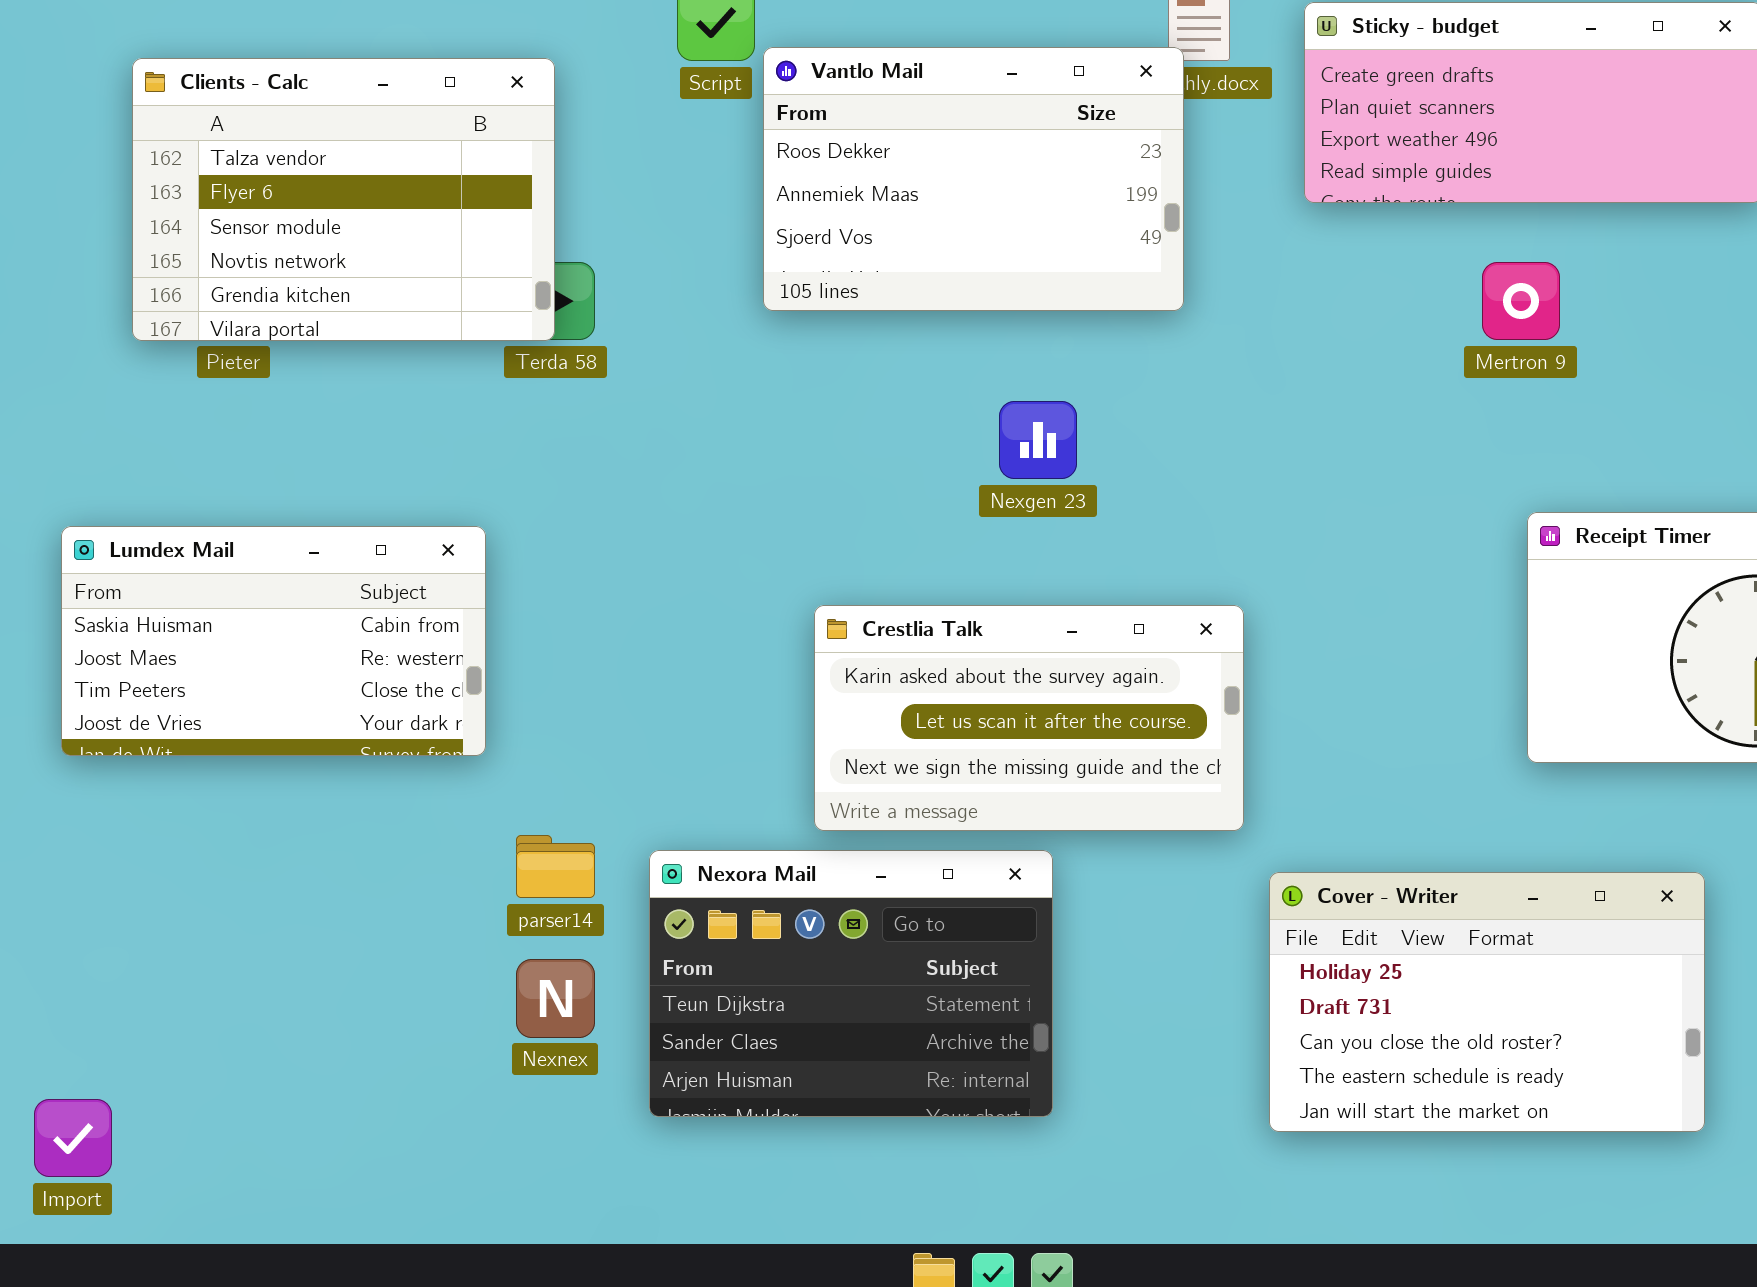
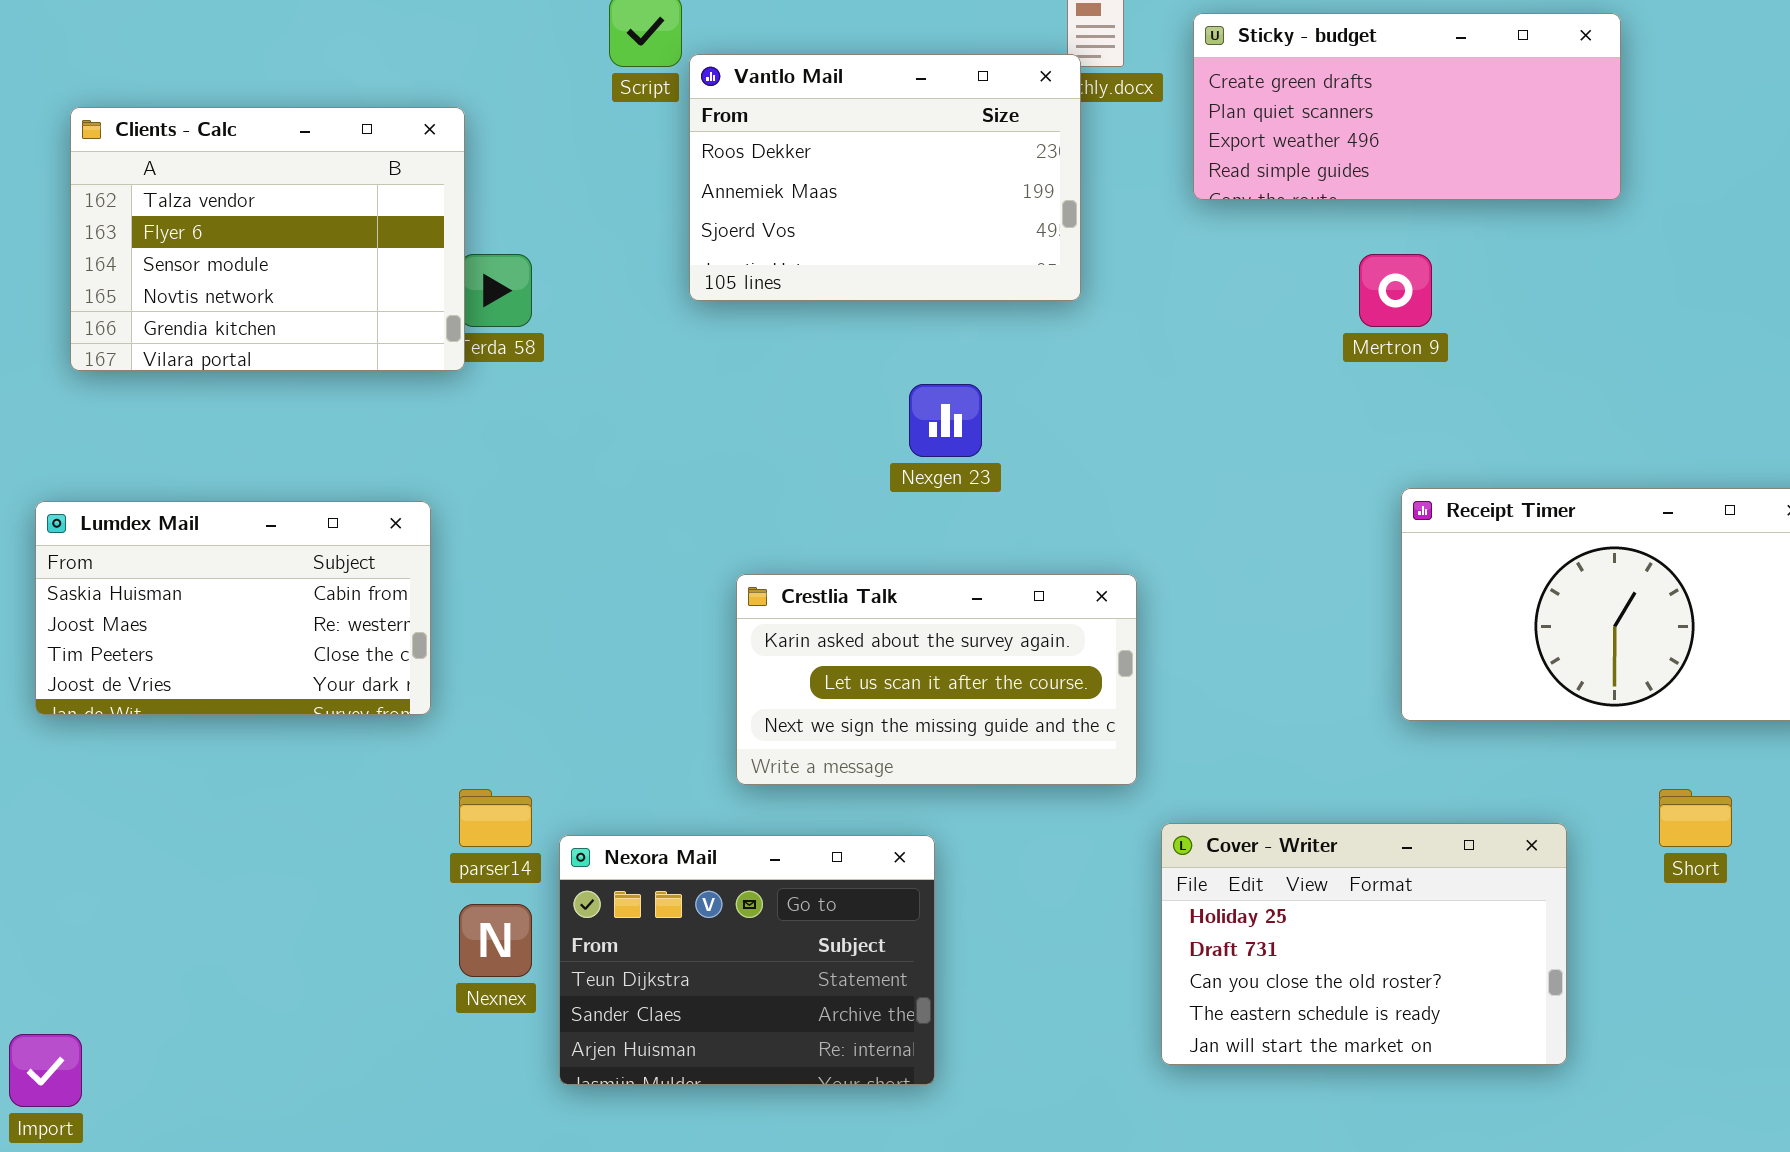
Clients - Calc: [132,58,555,341] -> [70,107,465,371], moved
Nexora Mail: [649,850,1053,1117] -> [559,835,935,1085], moved

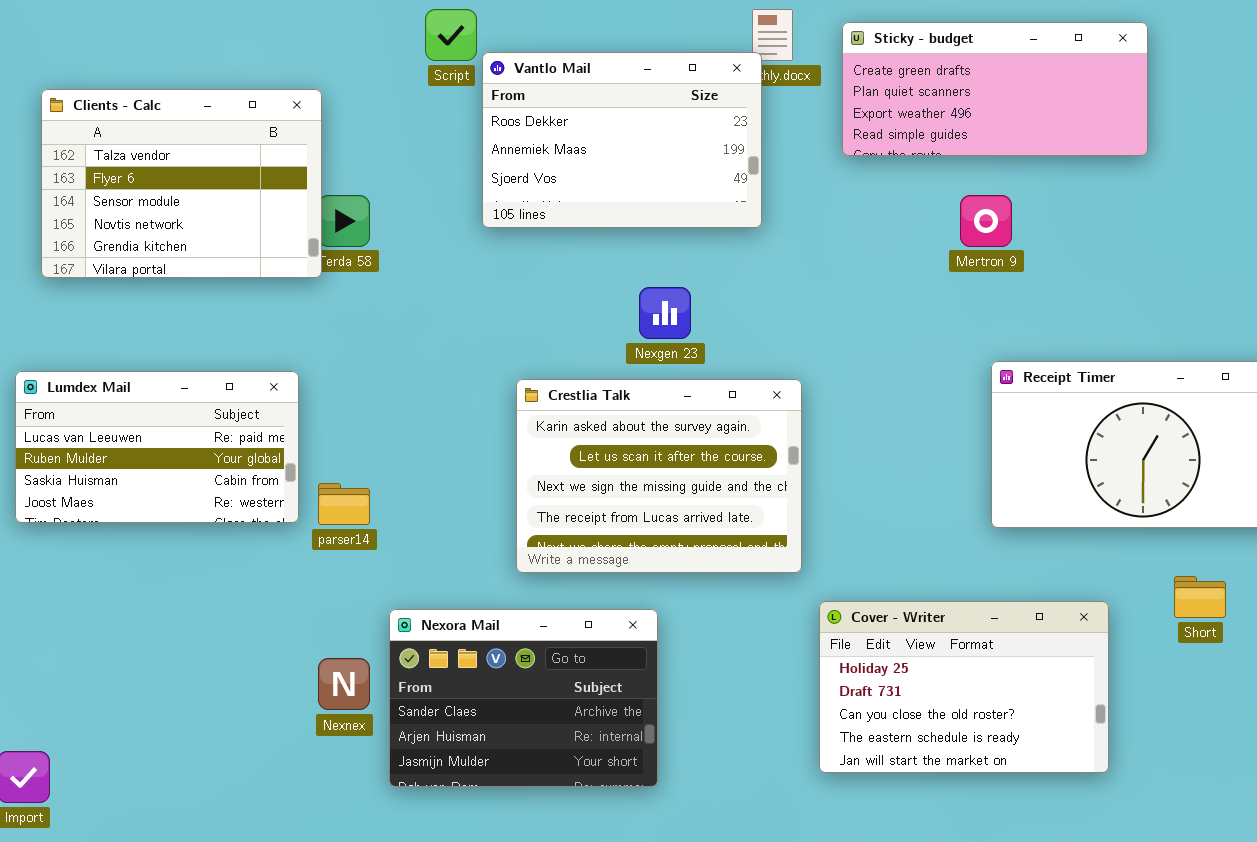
Lumdex Mail: [35,501,431,715] -> [15,371,299,523], scrolled up 2 rows
Crestlia Talk: [736,574,1137,785] -> [516,379,802,573], resized
parser14: [459,789,532,847] -> [318,483,370,525], moved
Nexora Mail: [559,835,935,1085] -> [389,609,658,787], scrolled down 1 row

